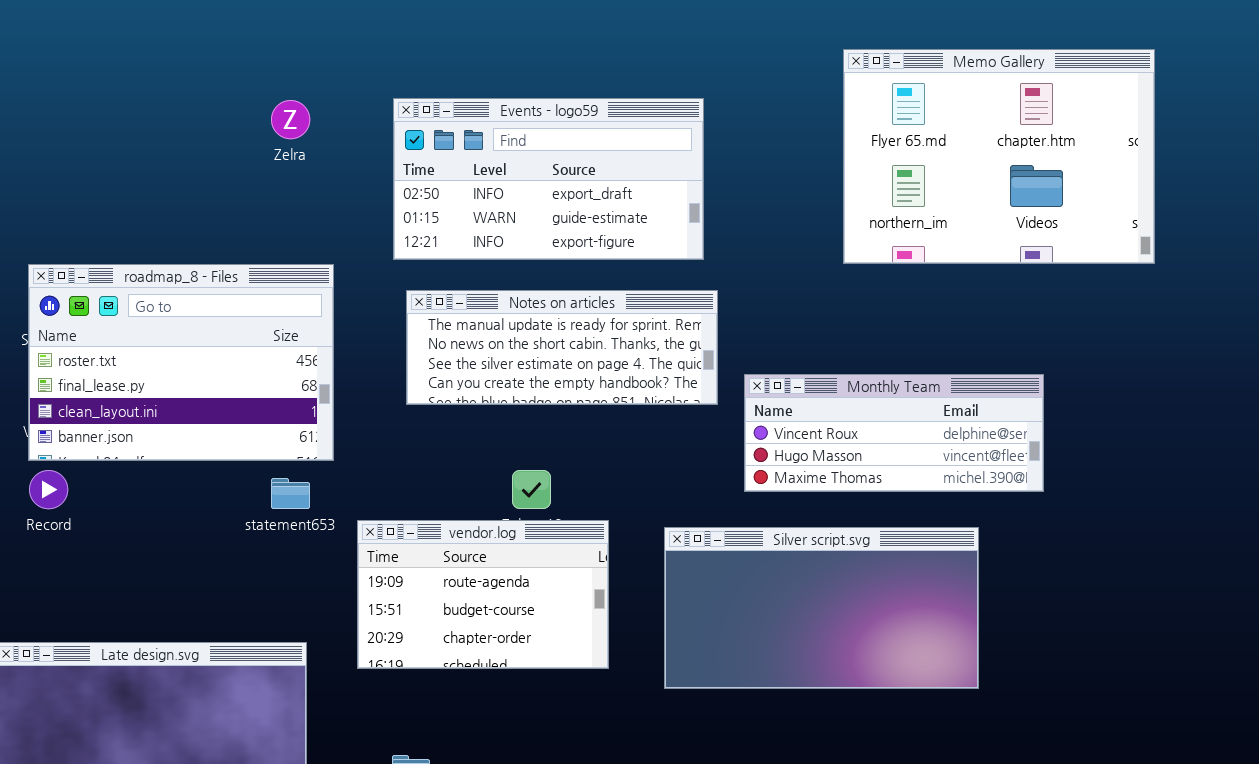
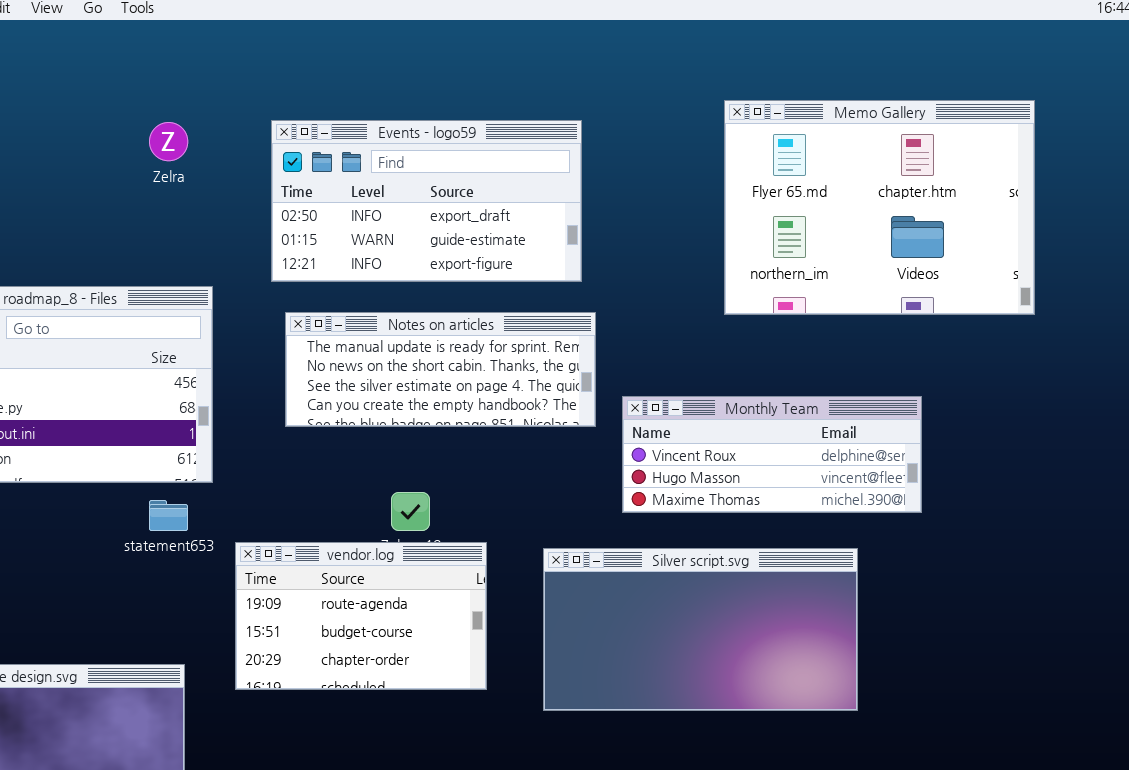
Memo Gallery: [843,49,1155,264] -> [724,100,1035,315], moved

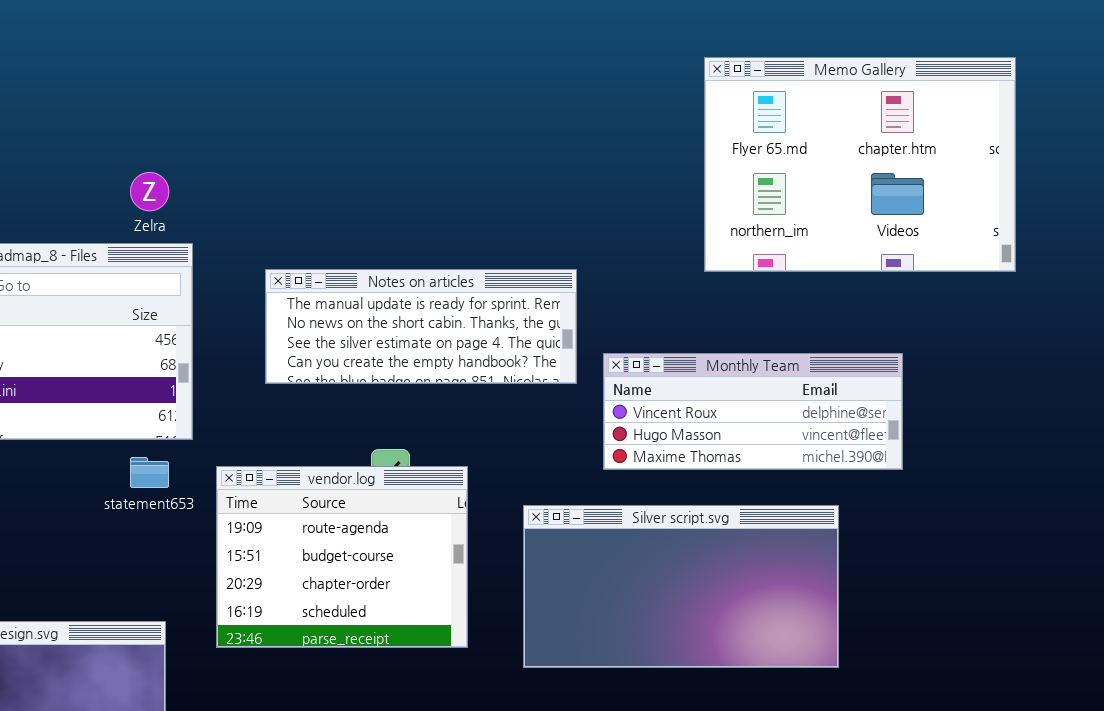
Events - logo59: [271,120,582,282] -> none, closed
Zelra: [149,122,188,161] -> [130,172,169,211], moved
vendor.log: [235,542,487,690] -> [216,466,468,648], resized

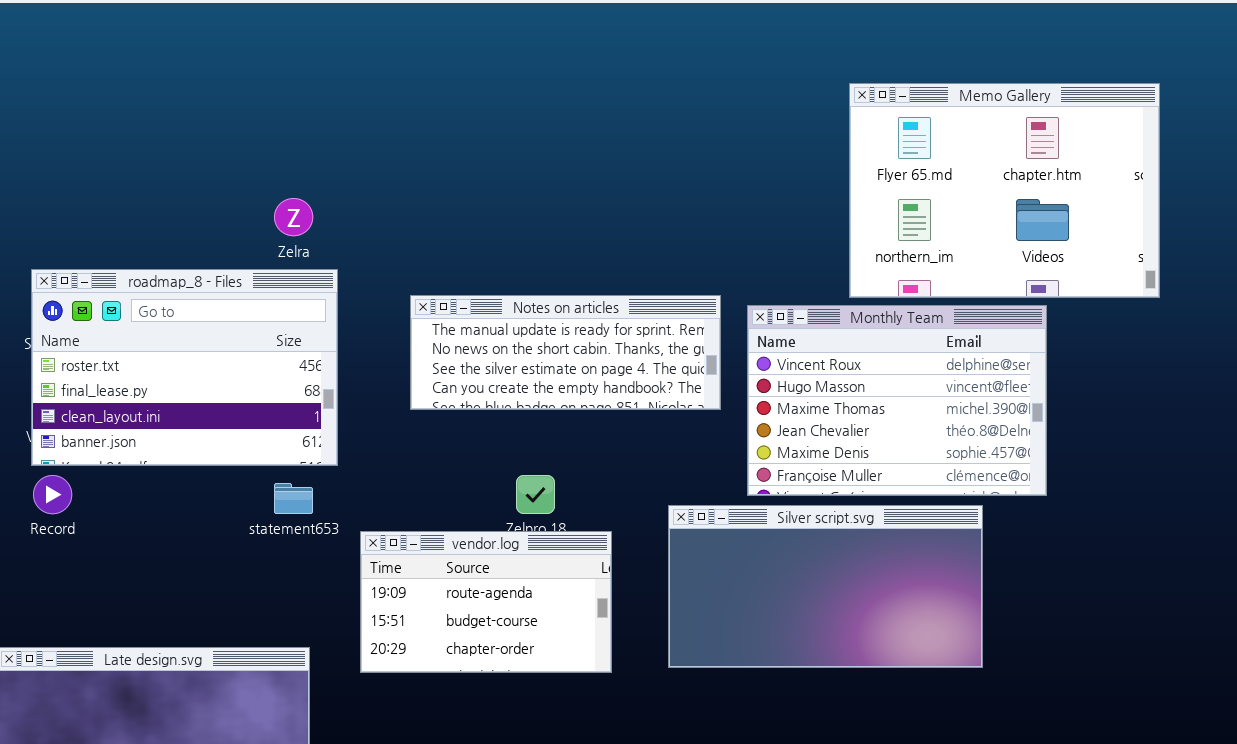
Monthly Team: [603,353,903,470] -> [747,305,1047,496], resized
vendor.log: [216,466,468,648] -> [360,531,612,673], resized
Silver script.svg: [523,505,839,668] -> [668,505,983,668], moved

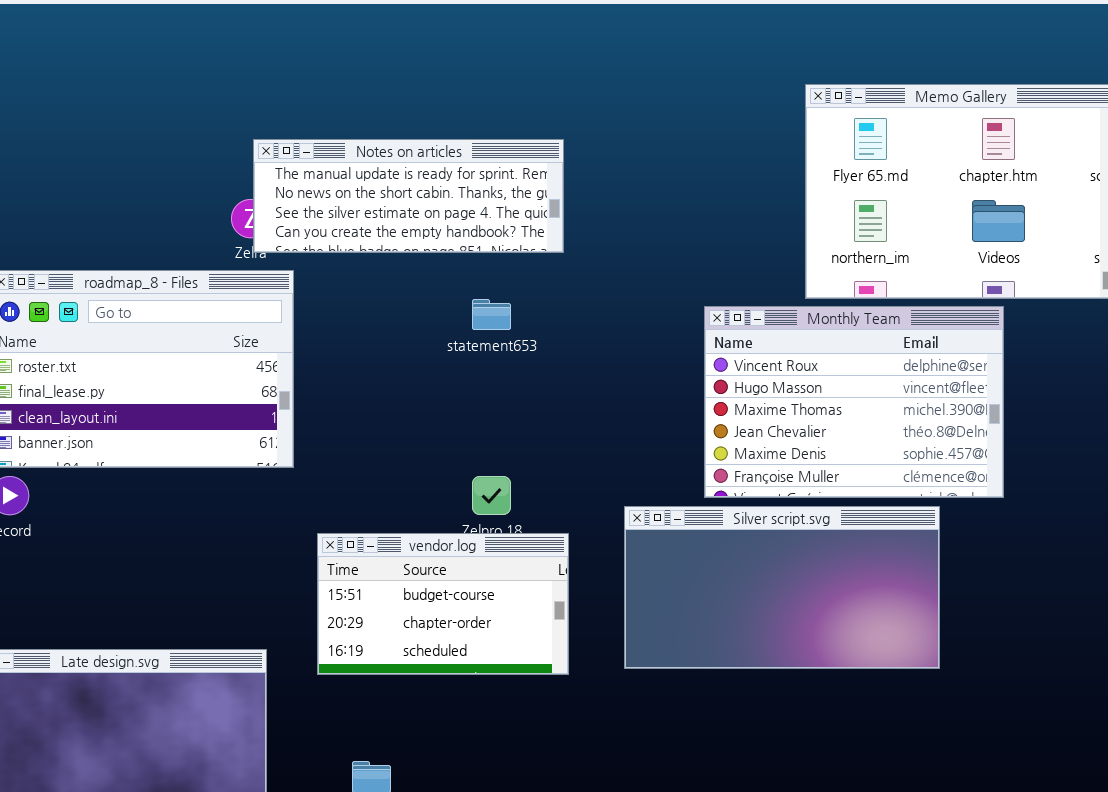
Notes on articles: [410,295,721,410] -> [253,139,564,253], moved
statement653: [274,483,313,514] -> [472,299,511,330], moved
vendor.log: [360,531,612,673] -> [317,533,569,675], scrolled down 1 row

